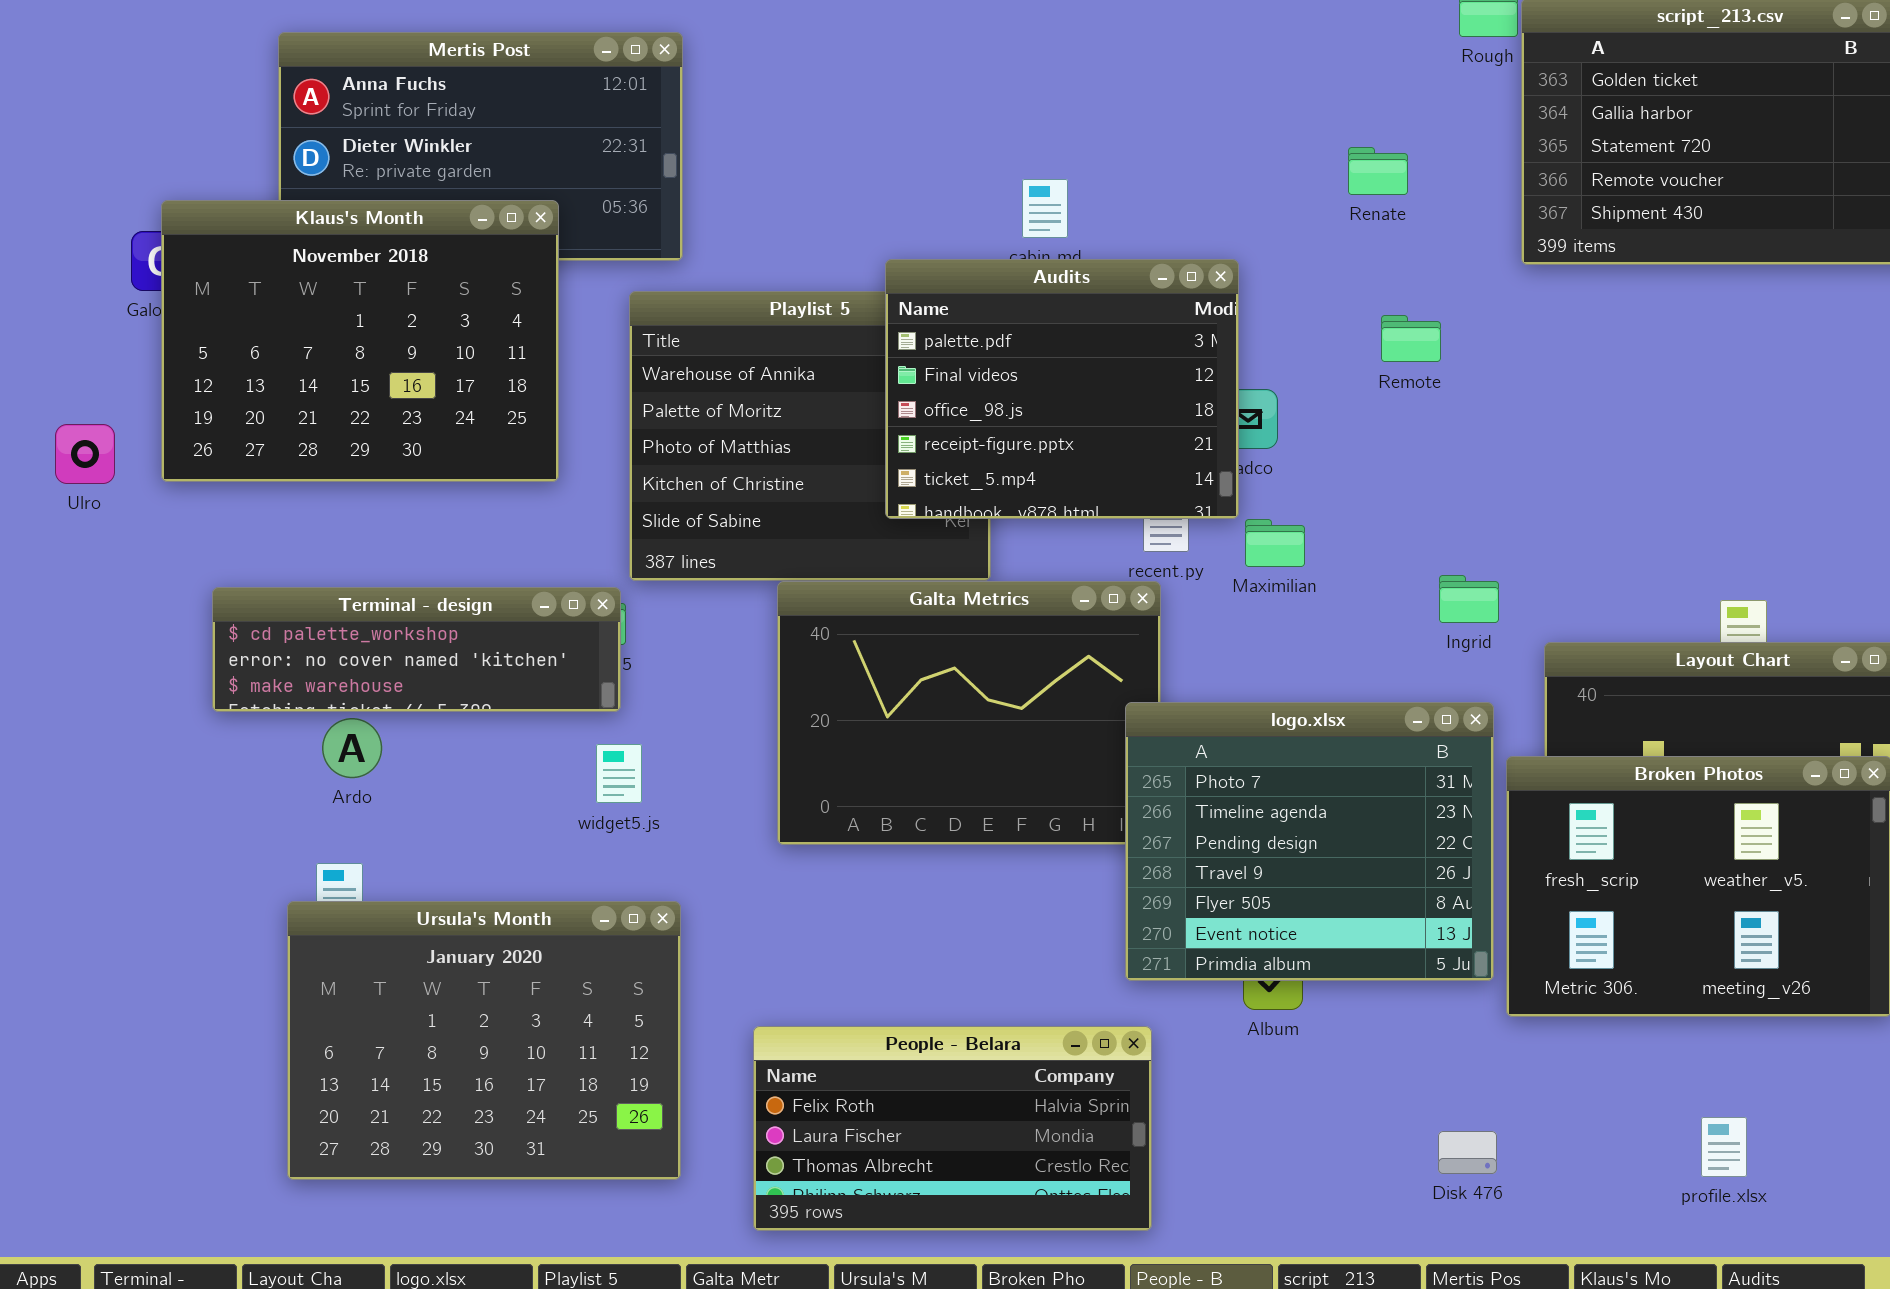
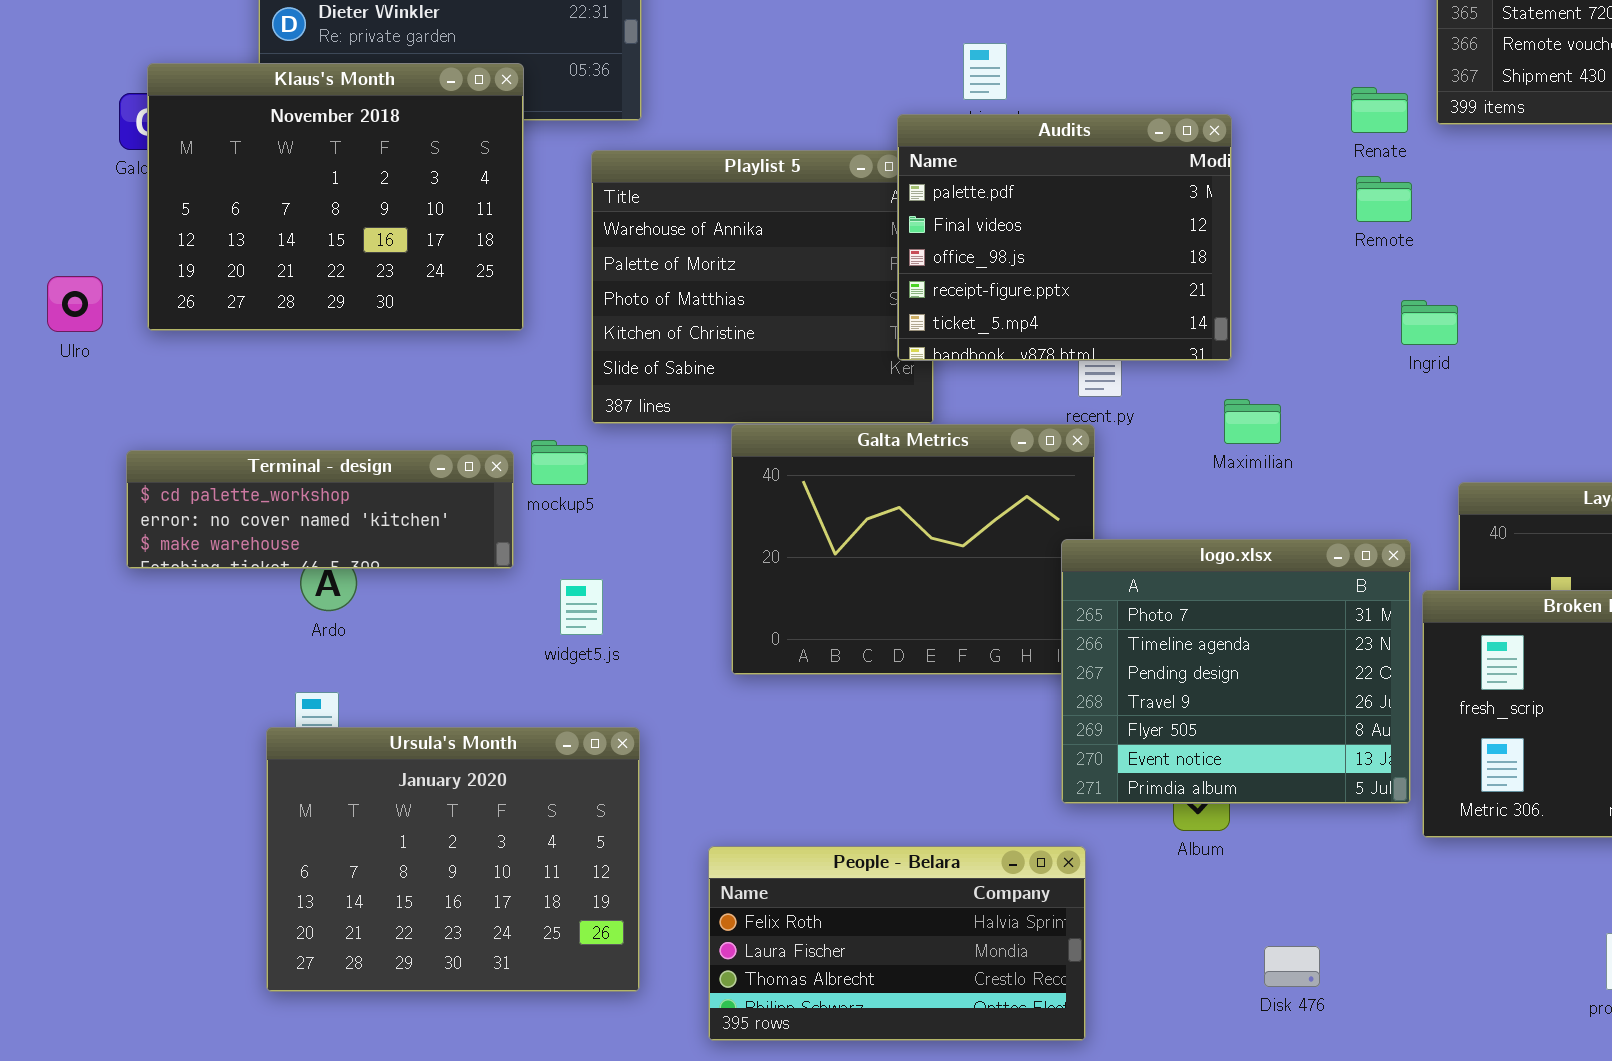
Renate: [1348,147,1408,195] -> [1351,87,1408,133], moved
Audits: [885,259,1239,519] -> [897,114,1232,361], moved
Remote: [1381,315,1441,362] -> [1356,176,1412,222], moved
Maximilian: [1245,519,1305,567] -> [1224,399,1281,444], moved
Ingrid: [1439,575,1499,623] -> [1401,300,1458,345], moved
Terminal - design: [212,587,621,712] -> [126,450,514,569], moved
Disk 476: [1438,1131,1497,1174] -> [1264,946,1320,987], moved

